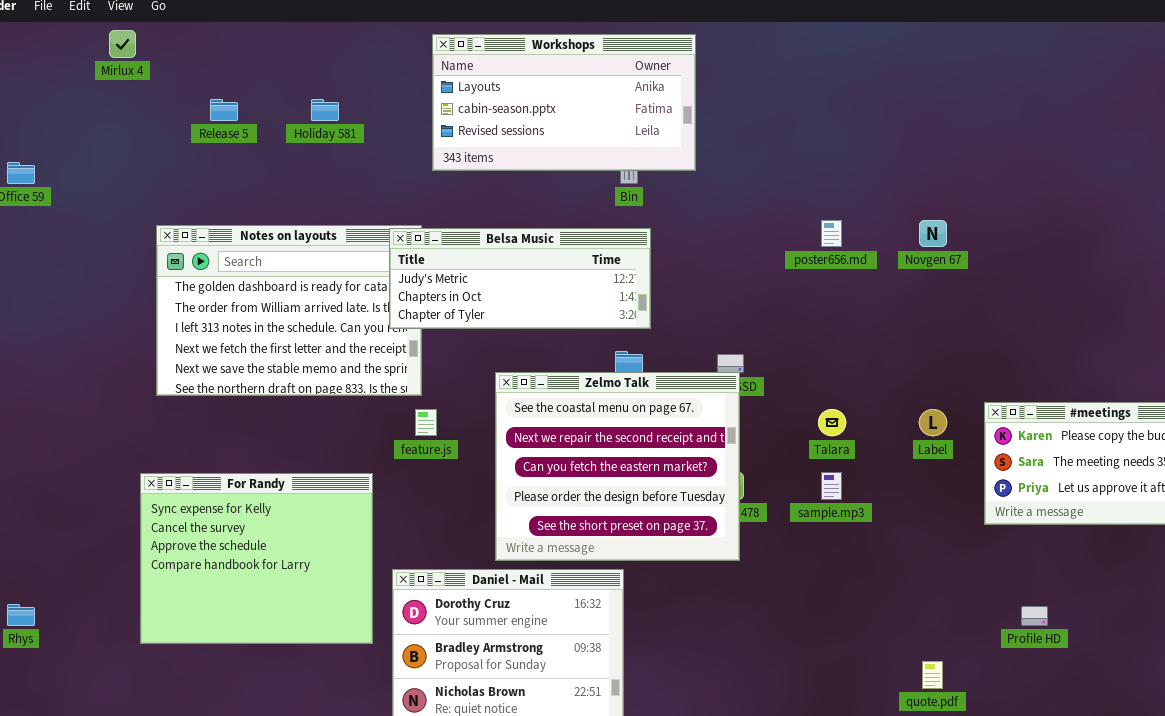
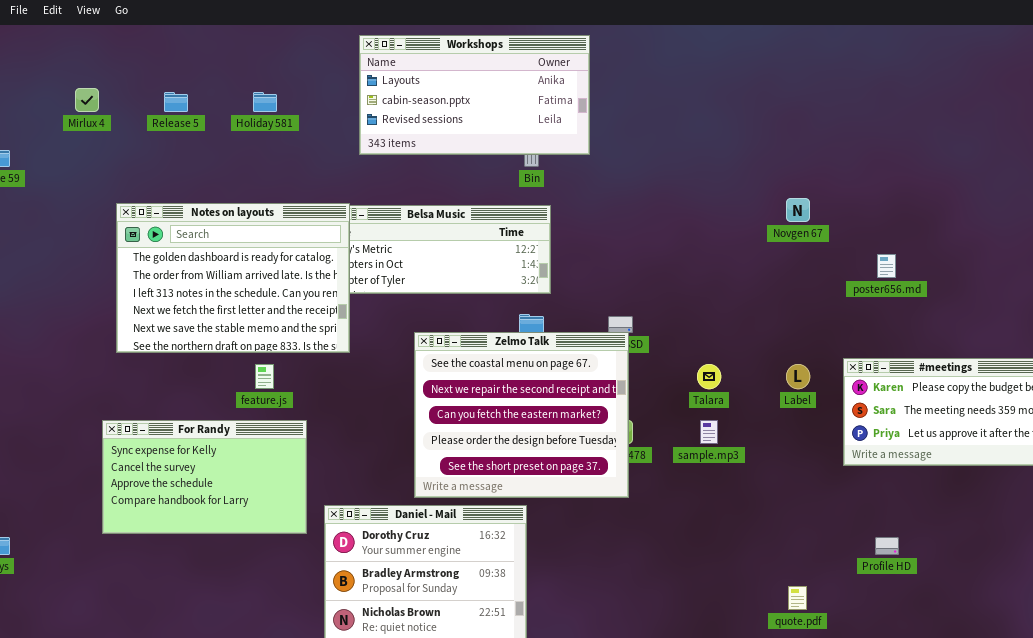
Mirlux 4: [109,30,136,58] -> [75,88,99,112], moved
poster656.md: [821,220,842,247] -> [877,254,896,278], moved
Notes on layouts: [156,225,422,396] -> [116,203,350,353], raised
feature.js: [415,409,437,436] -> [255,364,274,389], moved
For Randy: [140,473,373,644] -> [102,420,307,534], resized

